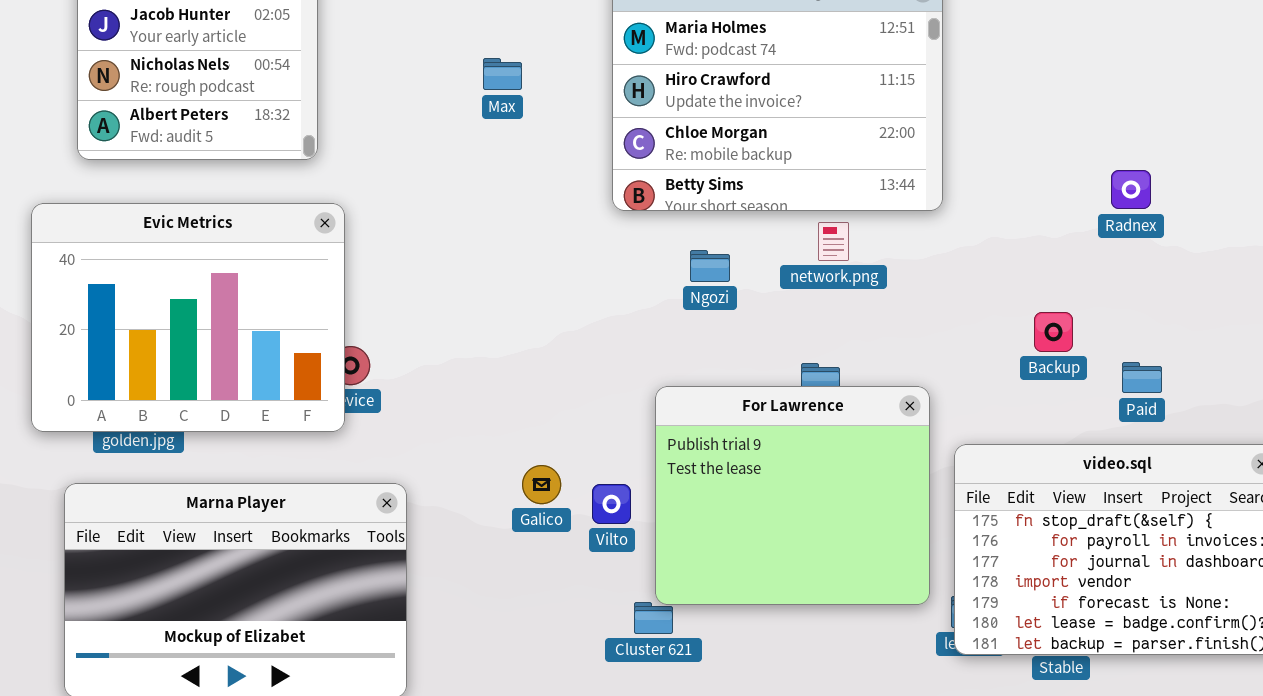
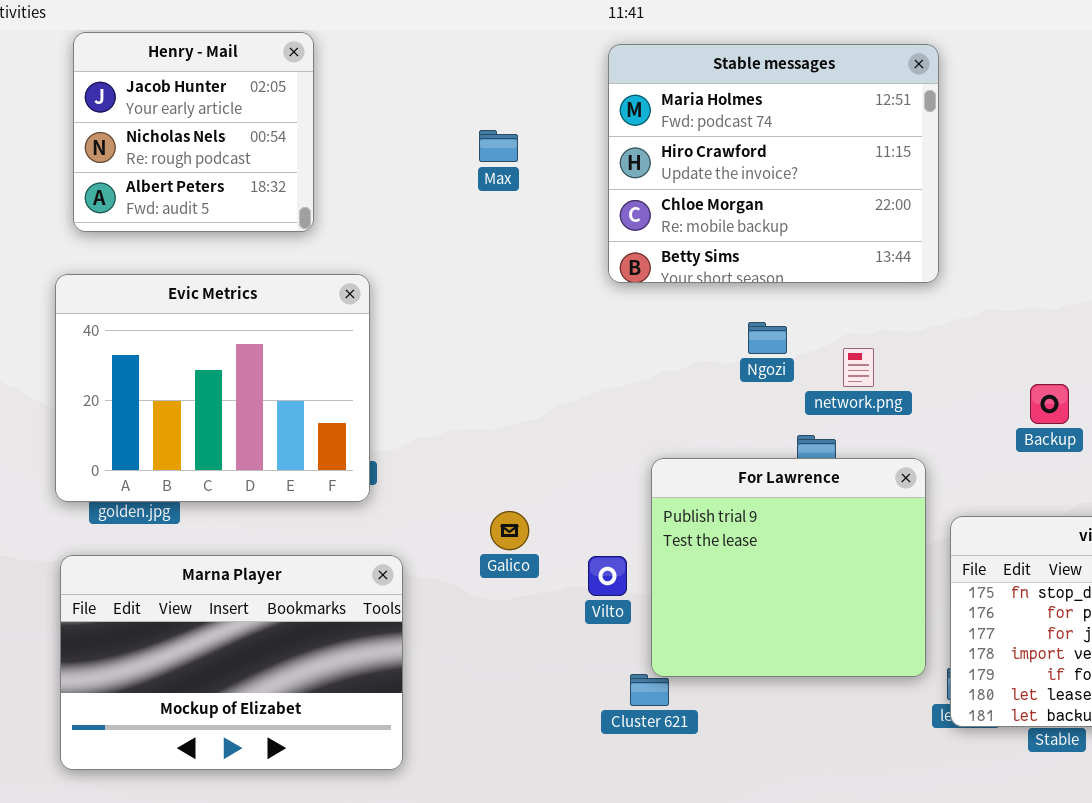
Evic Metrics: [31,203,345,432] -> [55,274,370,502], moved
network.png: [818,222,849,261] -> [843,348,874,387], moved
Ngozi: [690,250,730,282] -> [748,322,787,354], moved
Galico: [522,465,561,504] -> [490,511,529,550], moved

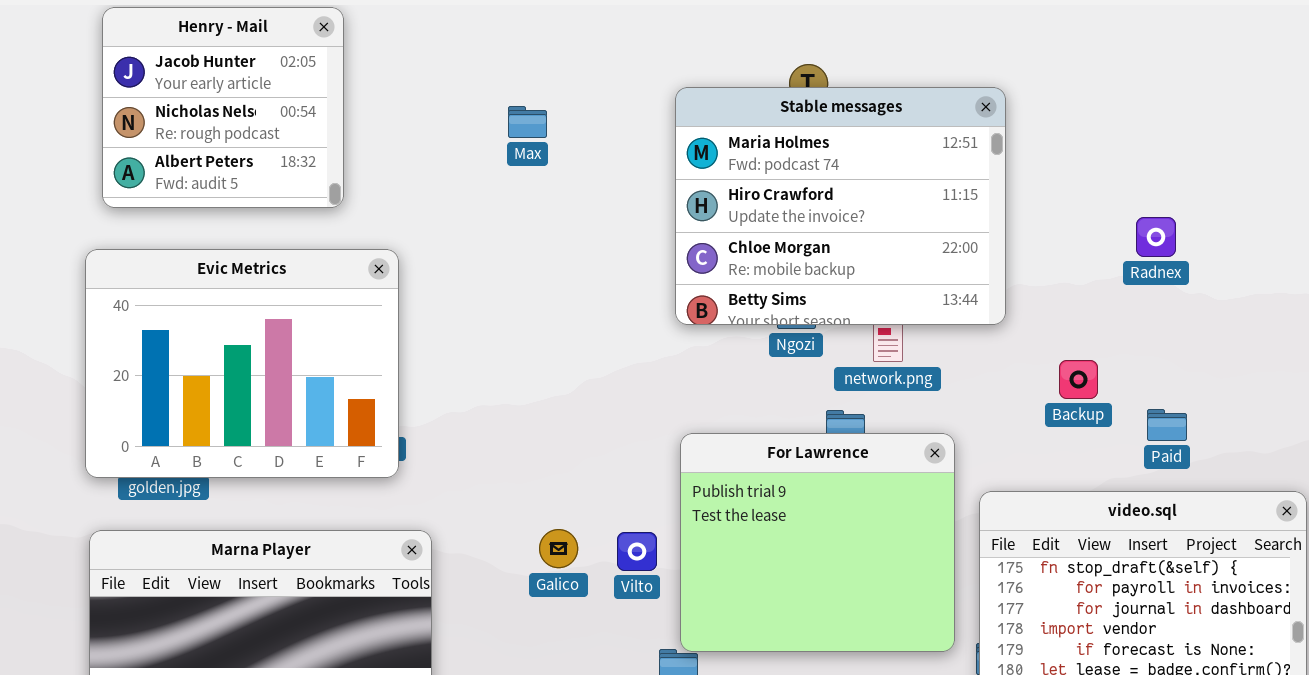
Stable messages: [608,44,939,283] -> [675,87,1006,325], moved
Galico: [490,511,529,550] -> [539,529,578,568], moved

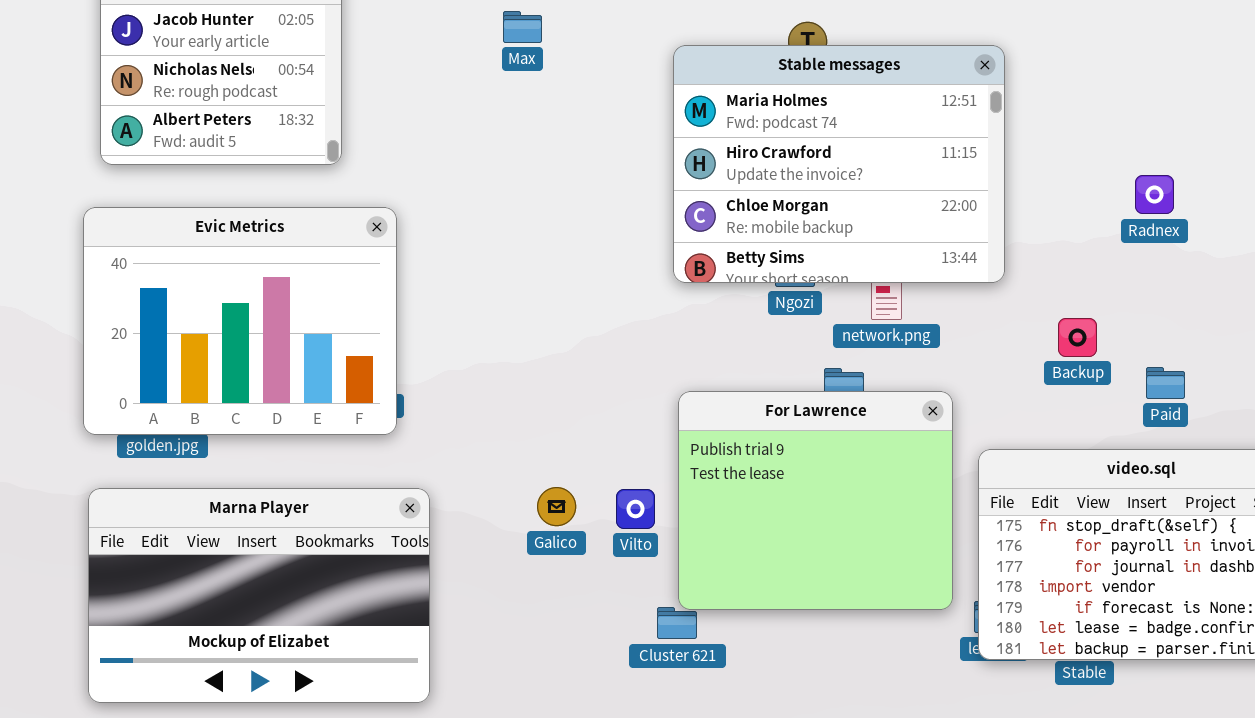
Max: [508,106,547,138] -> [503,11,542,43], moved

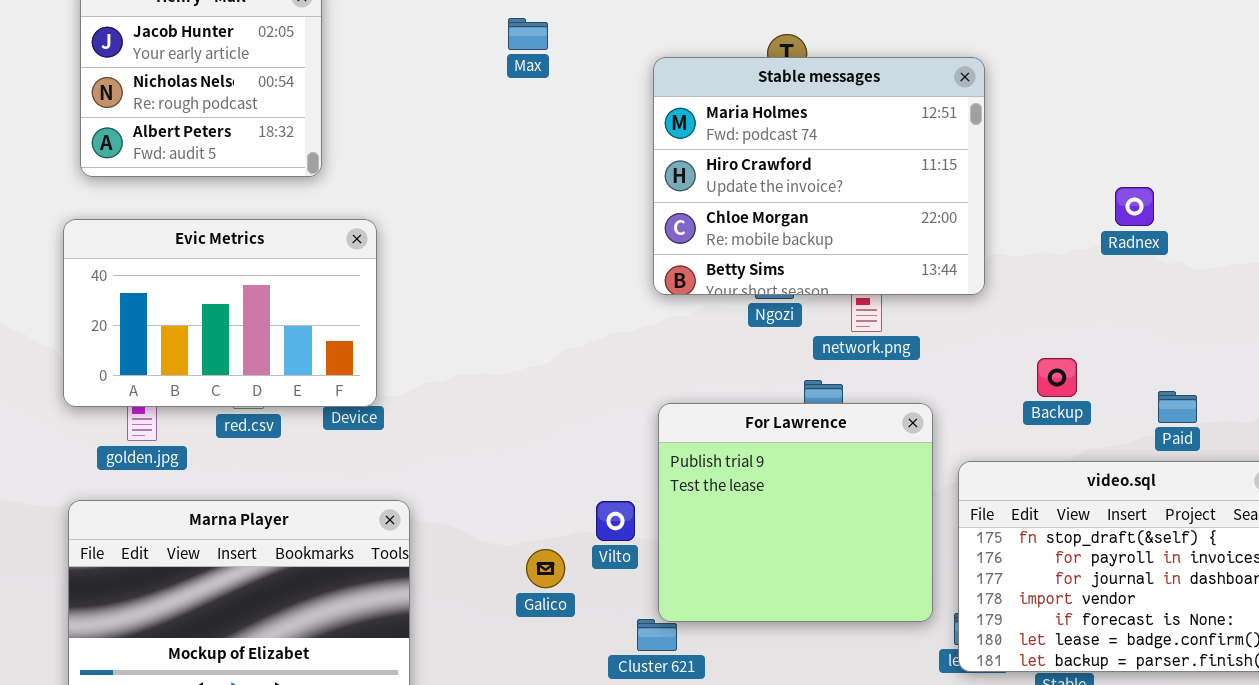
Max: [503,11,542,43] -> [508,18,548,50], moved
Evic Metrics: [83,207,397,435] -> [63,219,377,407], resized
Backup: [1058,318,1097,357] -> [1037,358,1077,397], moved
Paid: [1146,367,1185,399] -> [1158,391,1197,423], moved
Galico: [537,487,576,526] -> [526,549,565,588], moved

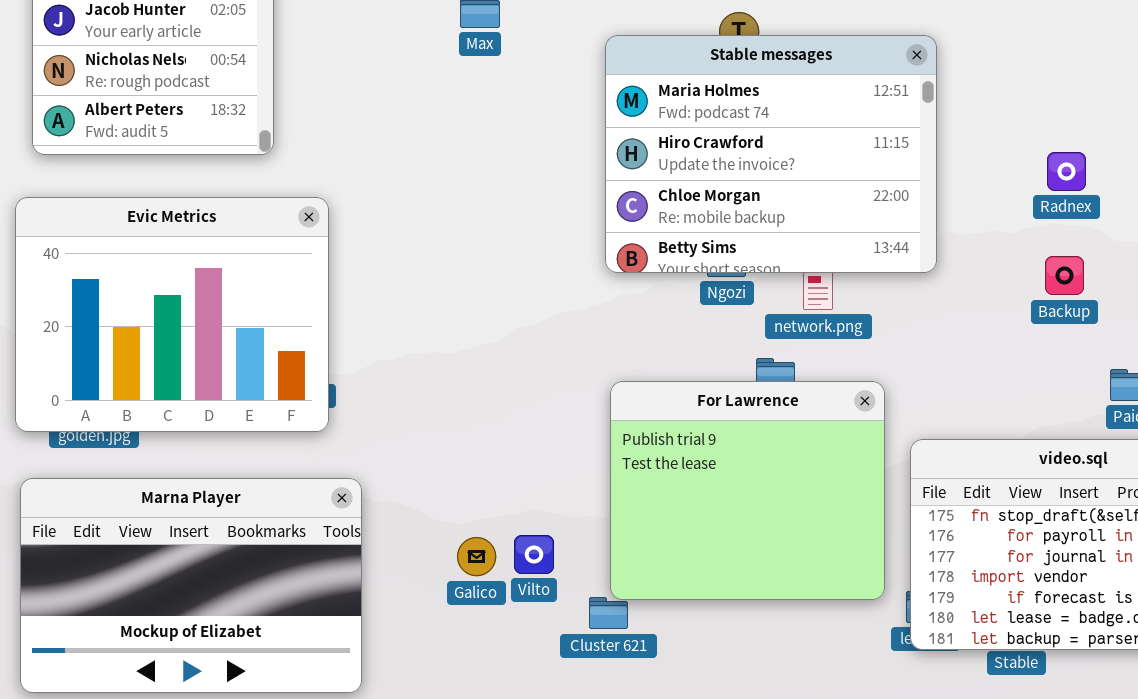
Radnex: [1115,187,1154,226] -> [1047,152,1086,191], moved
Evic Metrics: [63,219,377,407] -> [15,197,329,432], resized
Backup: [1037,358,1077,397] -> [1045,256,1084,295], moved
Vilto: [596,501,635,541] -> [514,535,554,574], moved
Galico: [526,549,565,588] -> [457,537,496,576], moved

